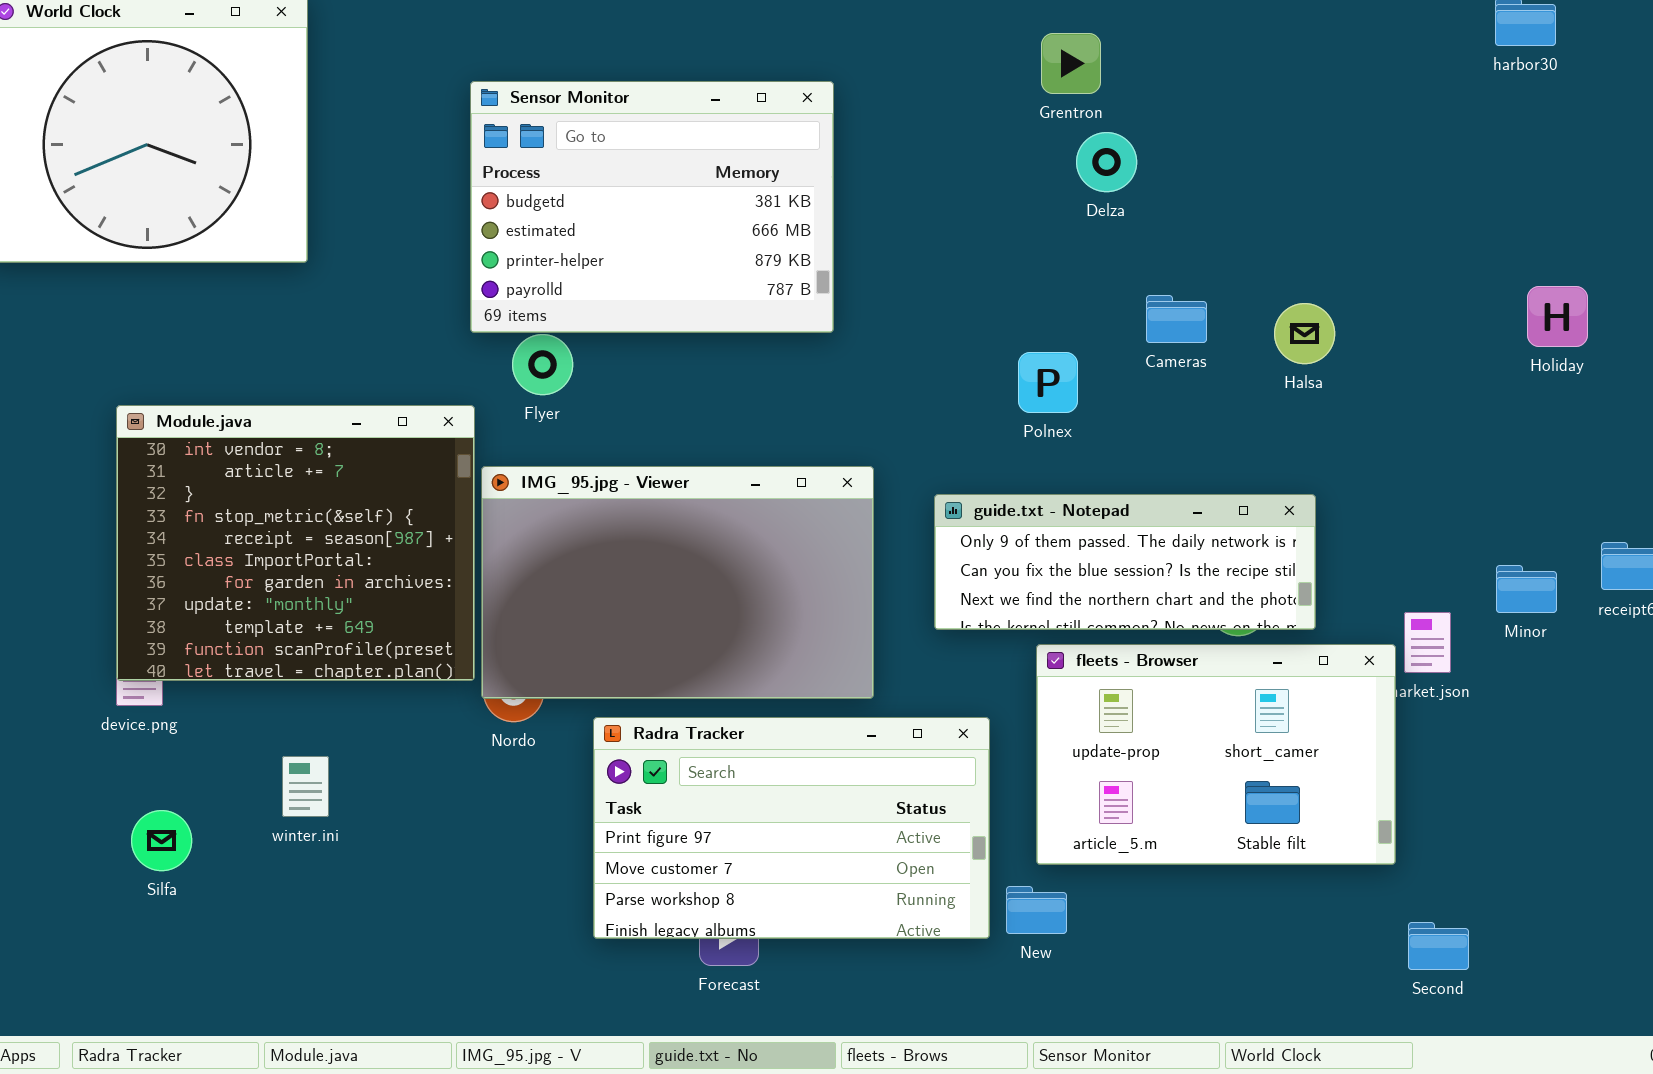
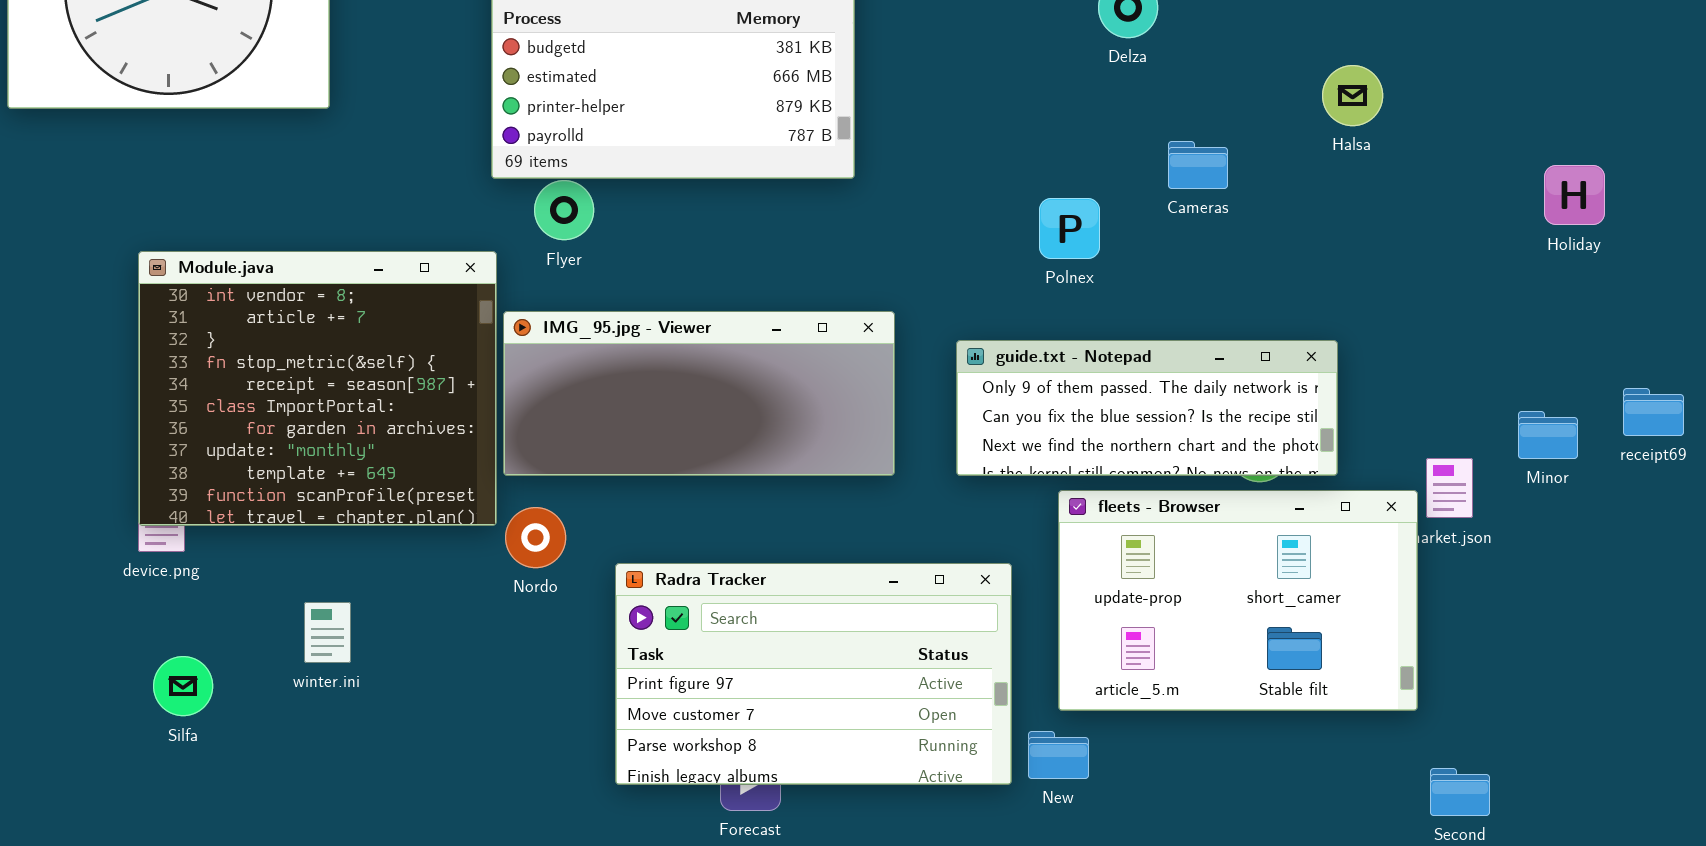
Holiday: [1527,286,1588,347] -> [1544,165,1605,225], moved
Halsa: [1274,303,1335,364] -> [1322,65,1383,126], moved
IMG_95.jpg - Viewer: [481,466,874,699] -> [503,311,895,476], resized

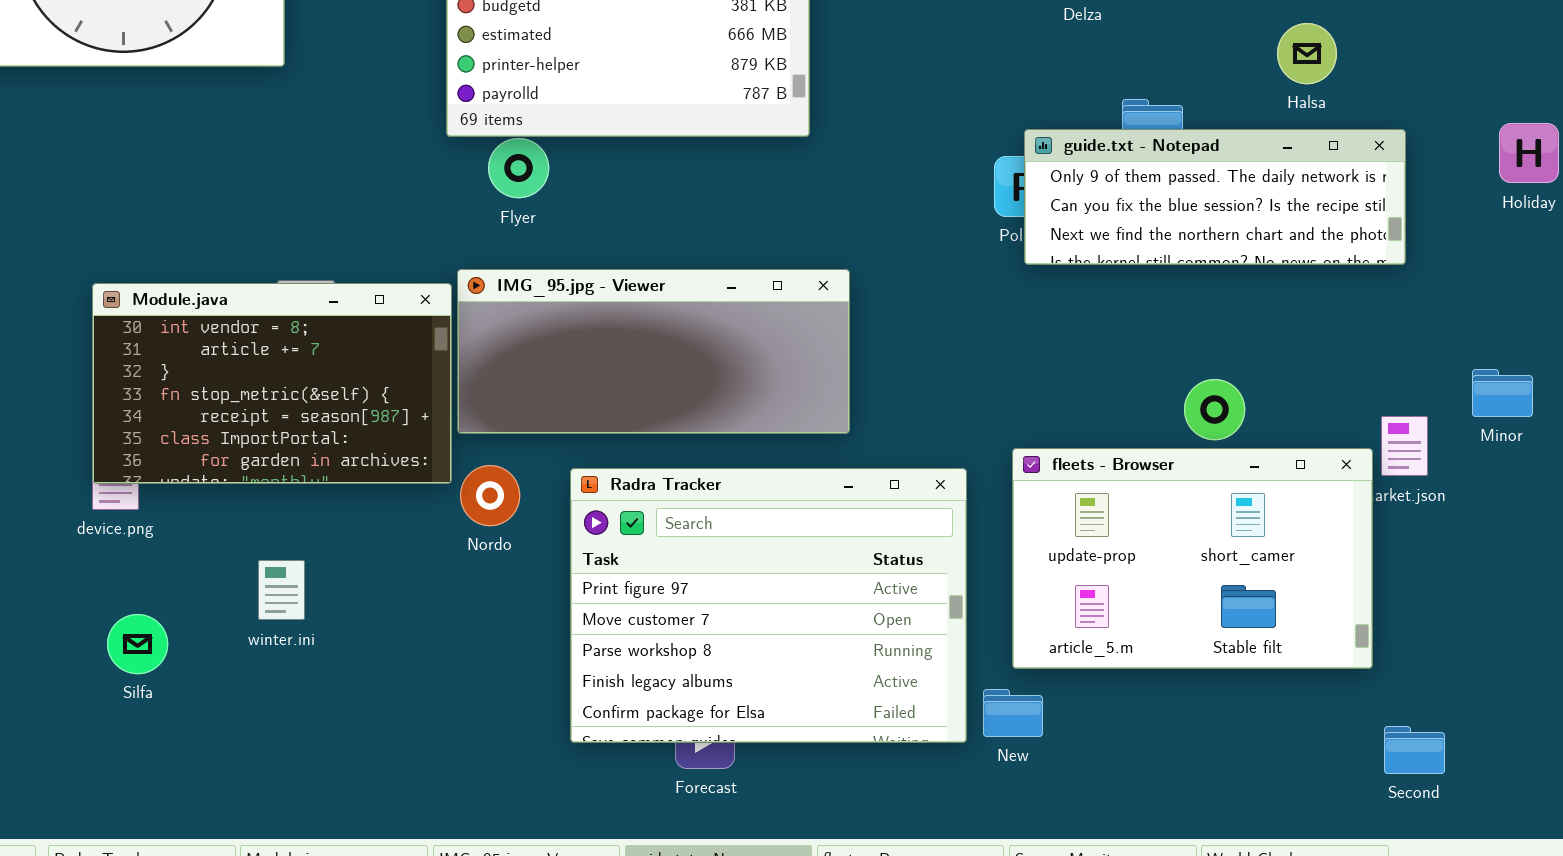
Module.java: [138,251,497,526] -> [92,283,452,484], resized
guide.txt - Notepad: [956,340,1338,476] -> [1024,129,1406,265], moved
Radra Tracker: [615,563,1012,785] -> [570,468,967,743], resized

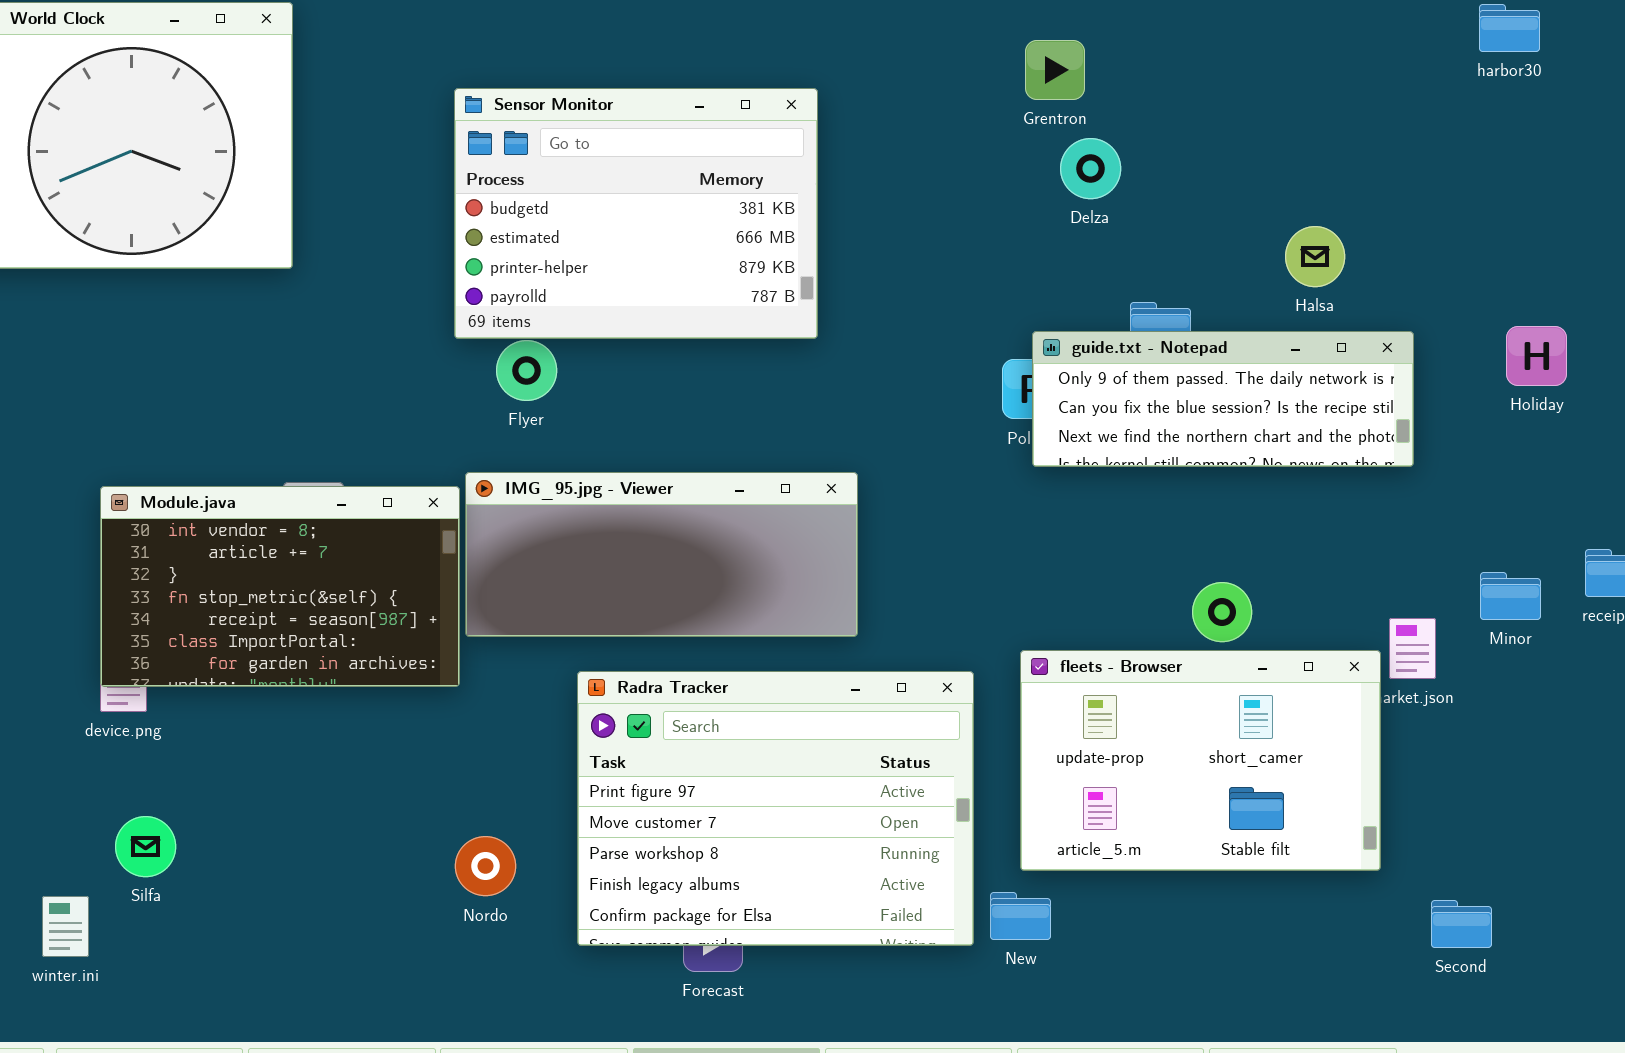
Nordo: [460,465,520,526] -> [455,836,516,896], moved
winter.ini: [258,560,305,620] -> [42,896,89,957], moved
Second: [1384,726,1445,774] -> [1431,900,1492,948], moved

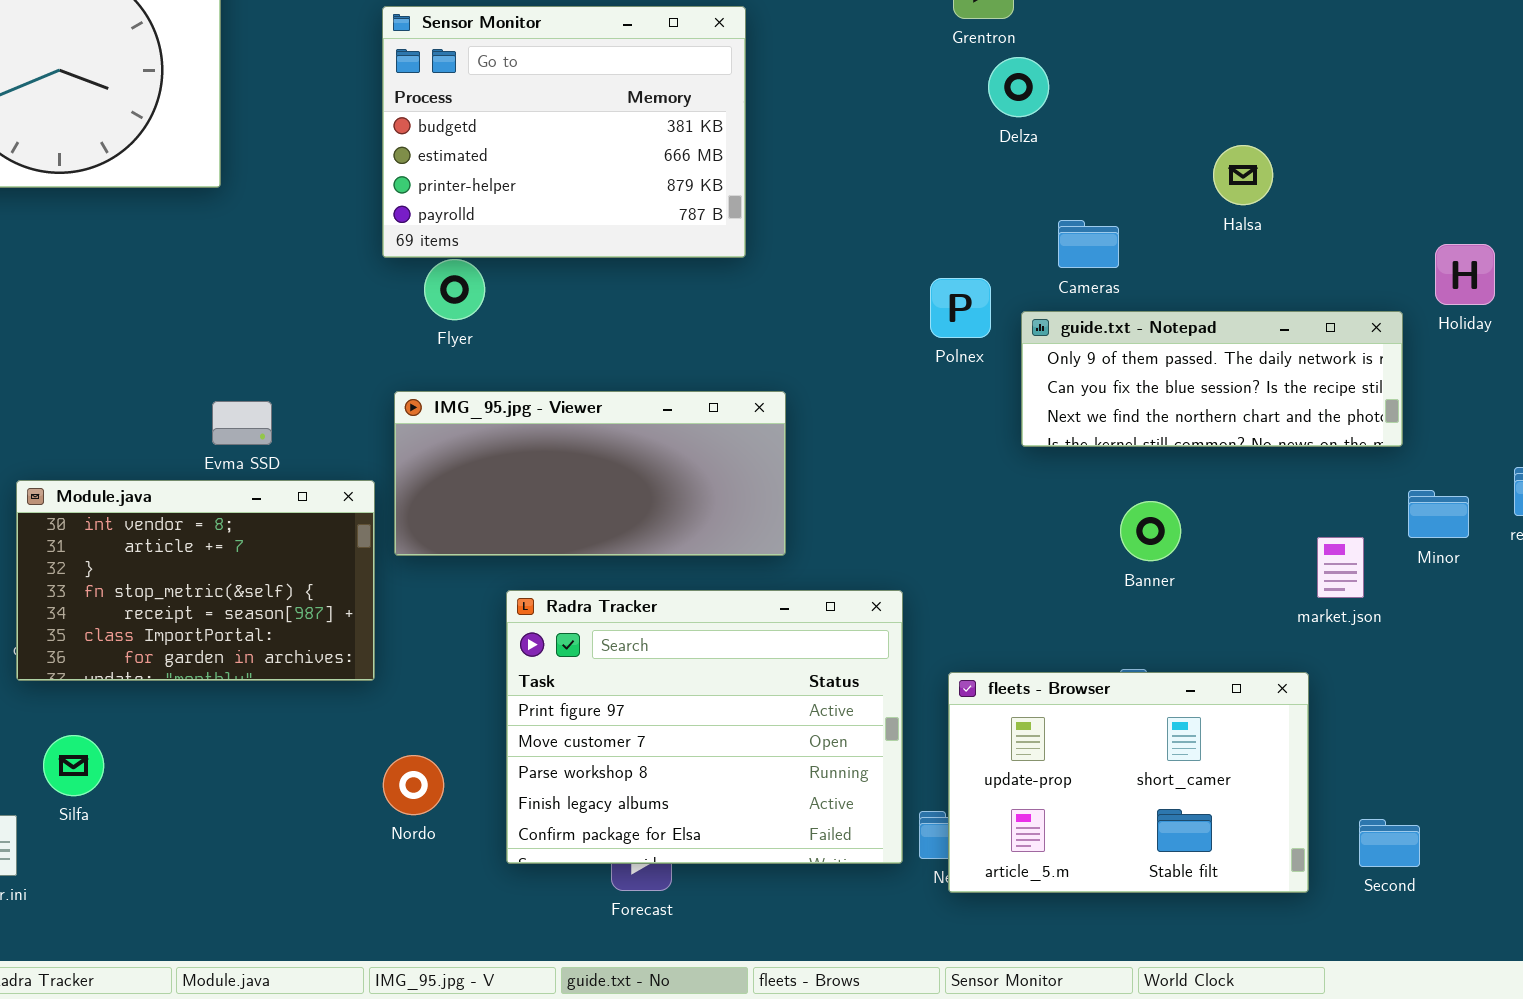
guide.txt - Notepad: [1032,331,1414,467] -> [1021,311,1403,447], moved
Module.java: [100,486,460,687] -> [16,480,375,681], moved
fleets - Browser: [1020,650,1381,871] -> [948,672,1309,893], moved

